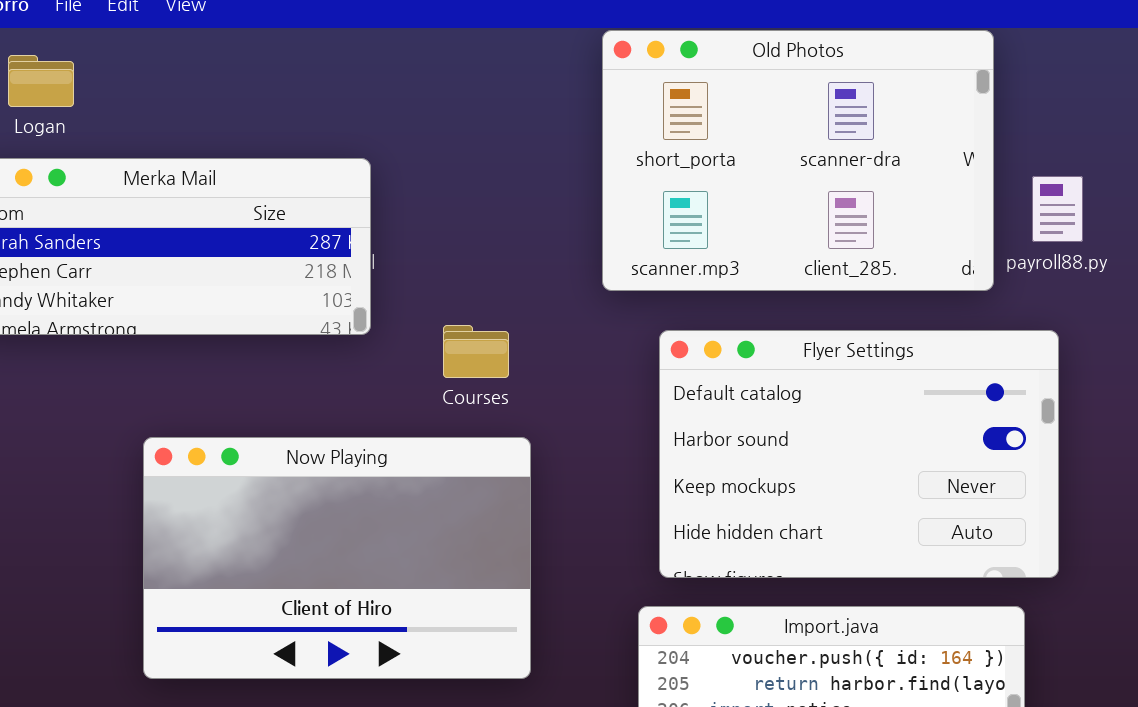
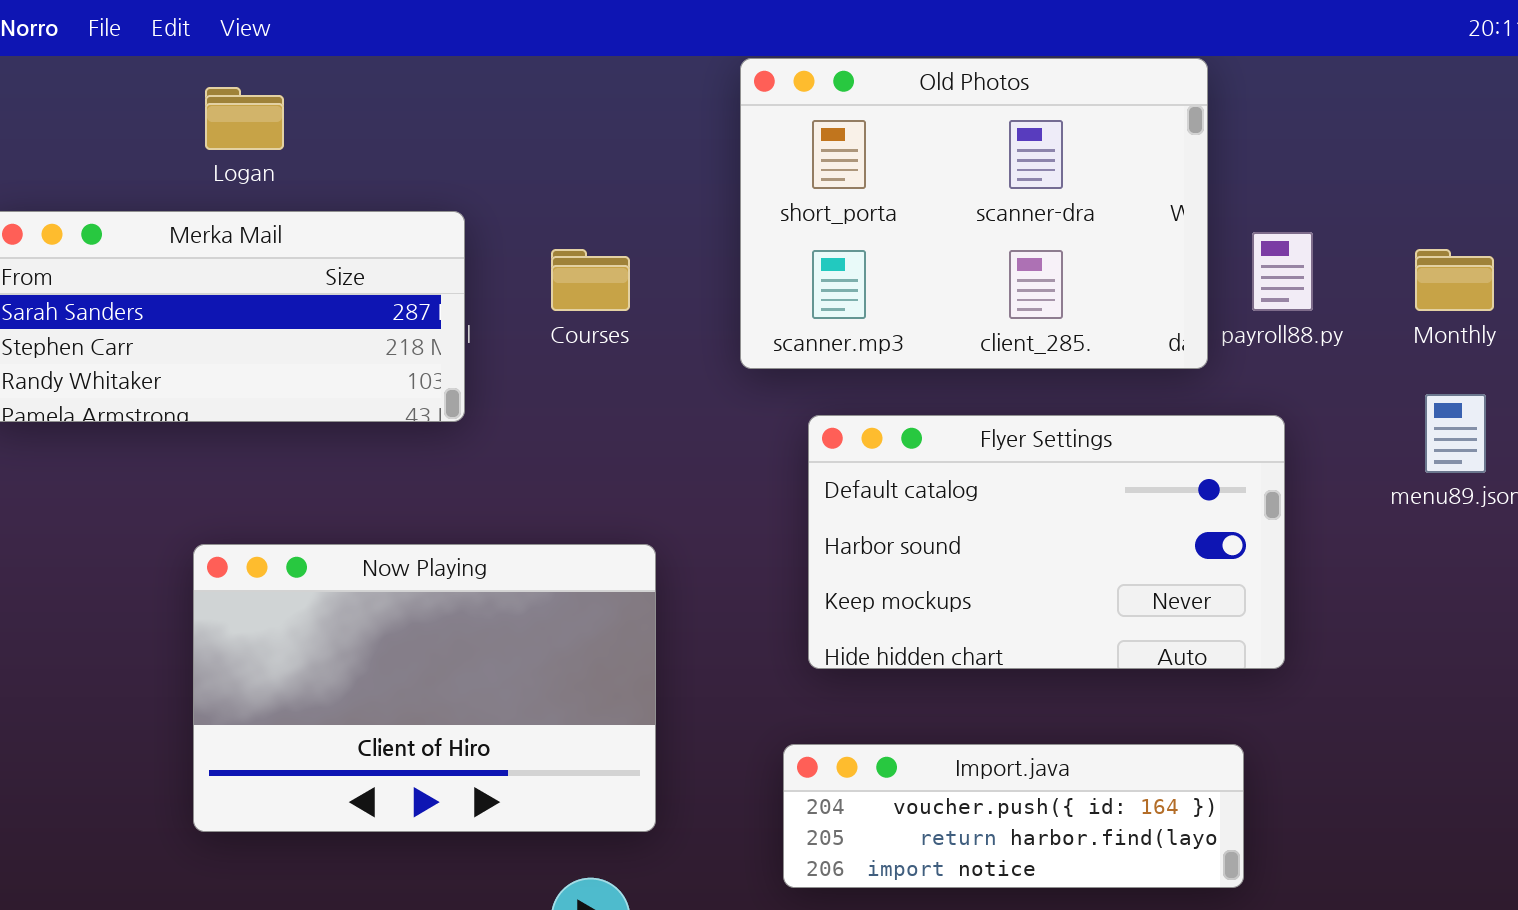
Logan: [8,55,74,107] -> [205,87,284,150], moved
Courses: [443,325,509,378] -> [551,249,630,311], moved
Flyer Settings: [659,330,1059,578] -> [808,415,1285,669], resized

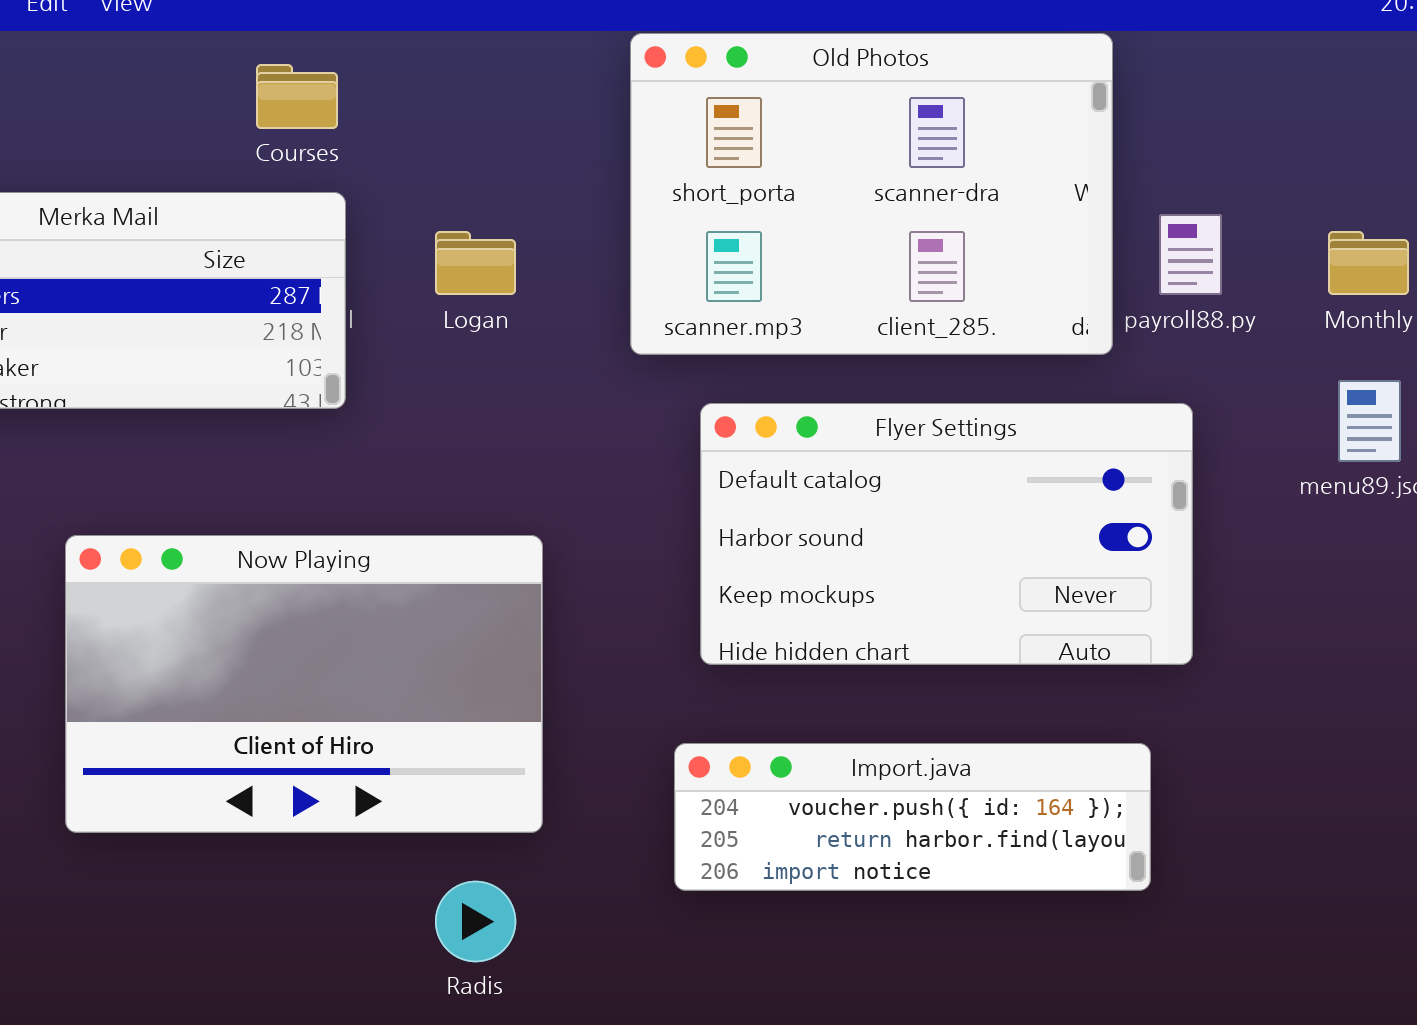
Logan: [205,87,284,150] -> [435,231,516,295], moved
Courses: [551,249,630,311] -> [256,64,338,129], moved

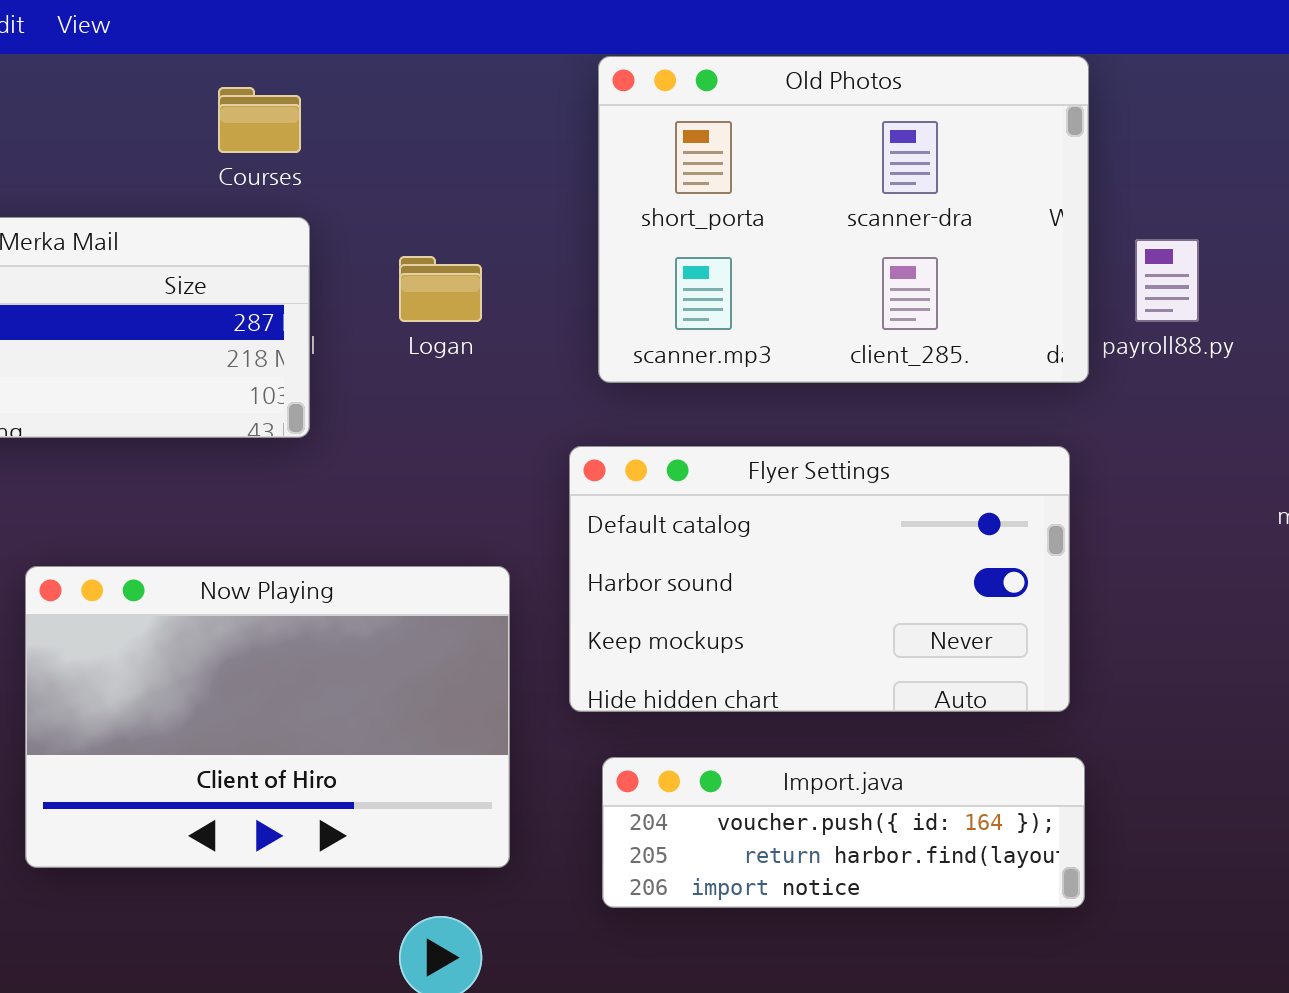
Flyer Settings: [700,403,1193,665] -> [569,446,1070,712], moved
Import.java: [674,743,1151,891] -> [602,757,1085,908], moved

